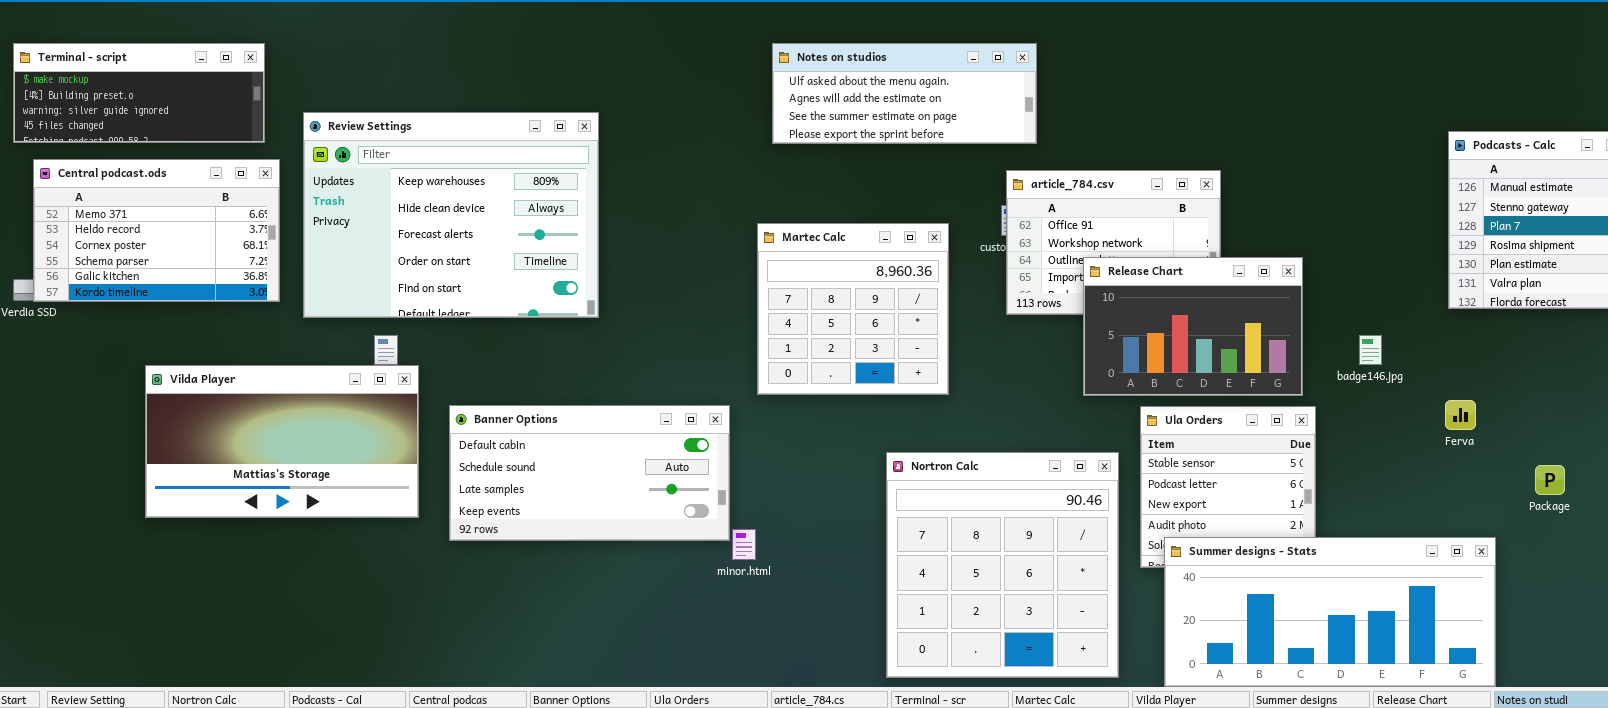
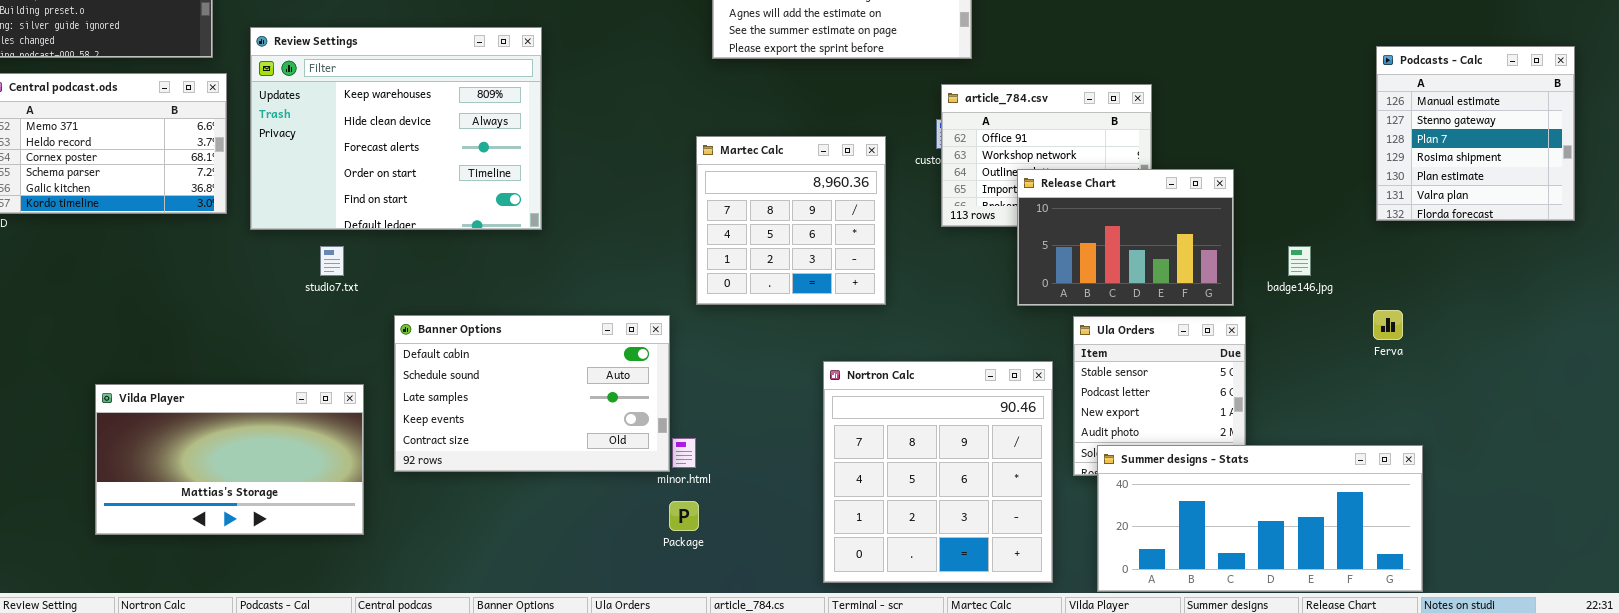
Vilda Player: [145,365,419,518] -> [95,384,364,535], moved
Banner Options: [449,405,730,541] -> [394,315,670,472], resized
Package: [1535,465,1565,495] -> [669,501,699,531], moved

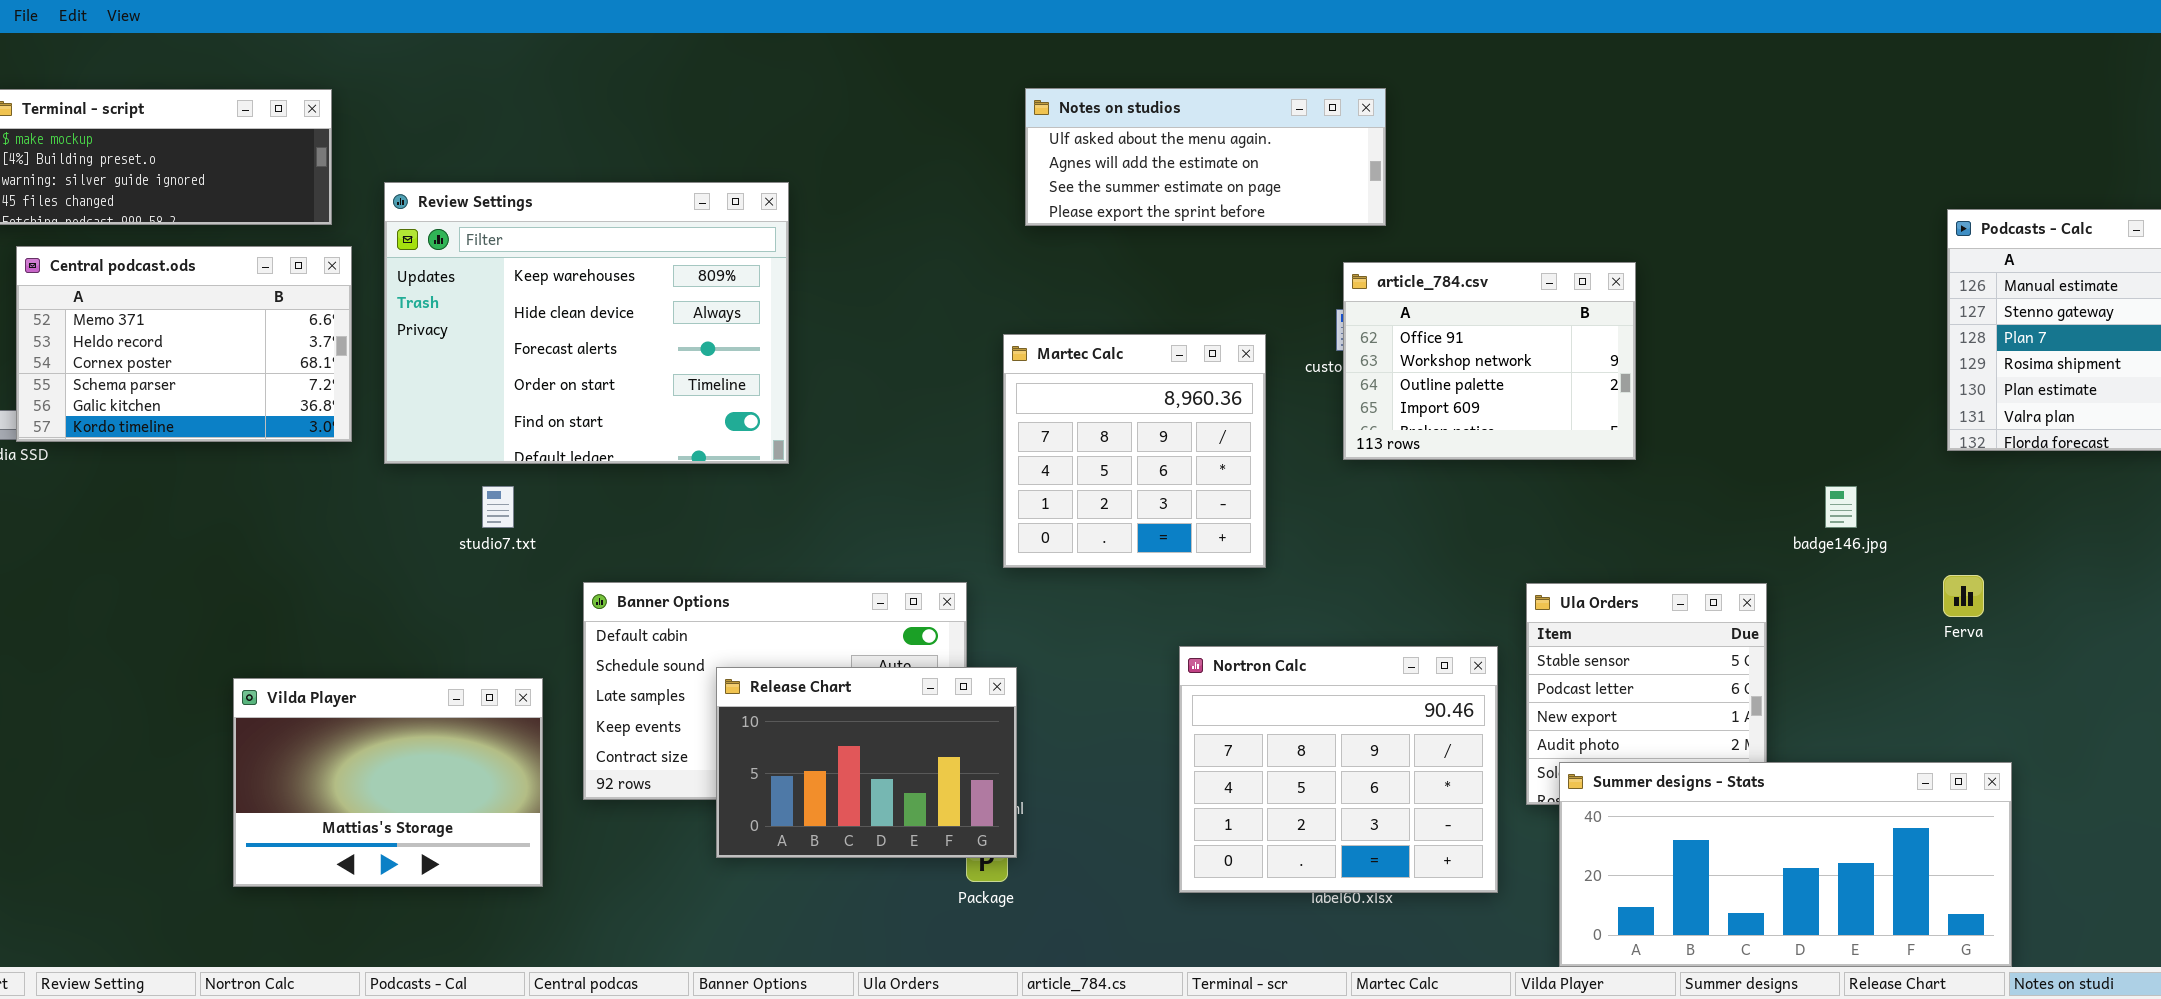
Release Chart: [1017,169,1234,306] -> [716,667,1017,858], moved
Nortron Calc: [823,361,1053,583] -> [1179,646,1498,893], resized
Vilda Player: [95,384,364,535] -> [233,678,543,887], resized

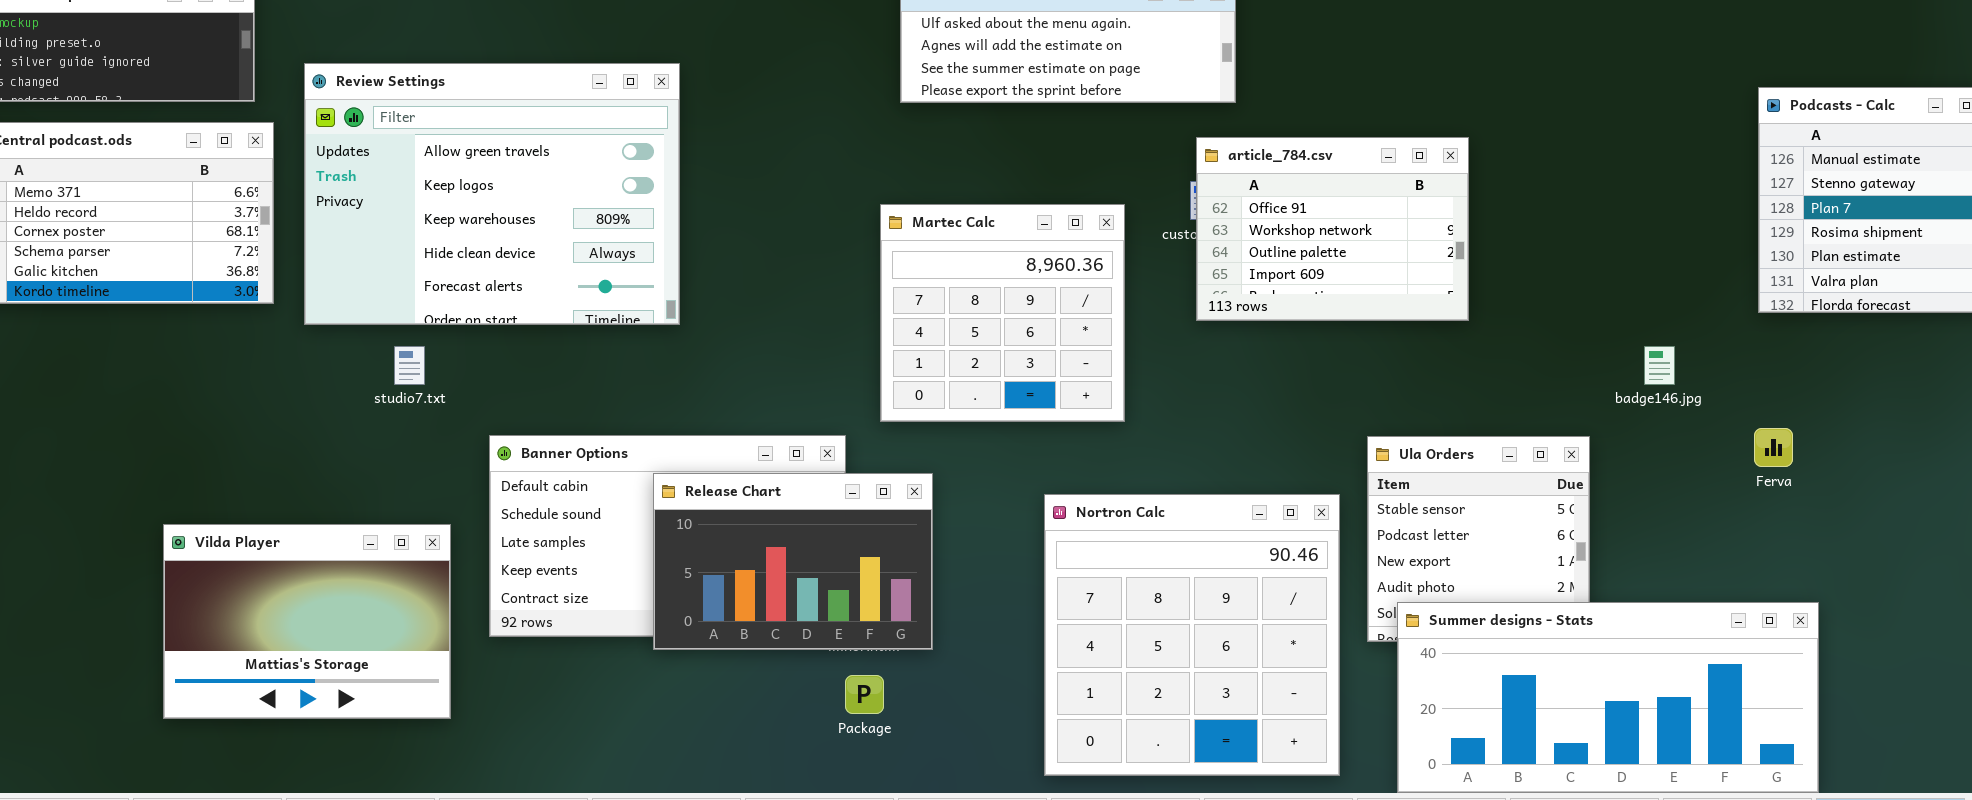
Review Settings: [384,182,789,464] -> [304,63,680,325], scrolled up 2 rows
Nortron Calc: [1179,646,1498,893] -> [1044,494,1340,776], resized
Release Chart: [716,667,1017,858] -> [653,473,933,650], moved

